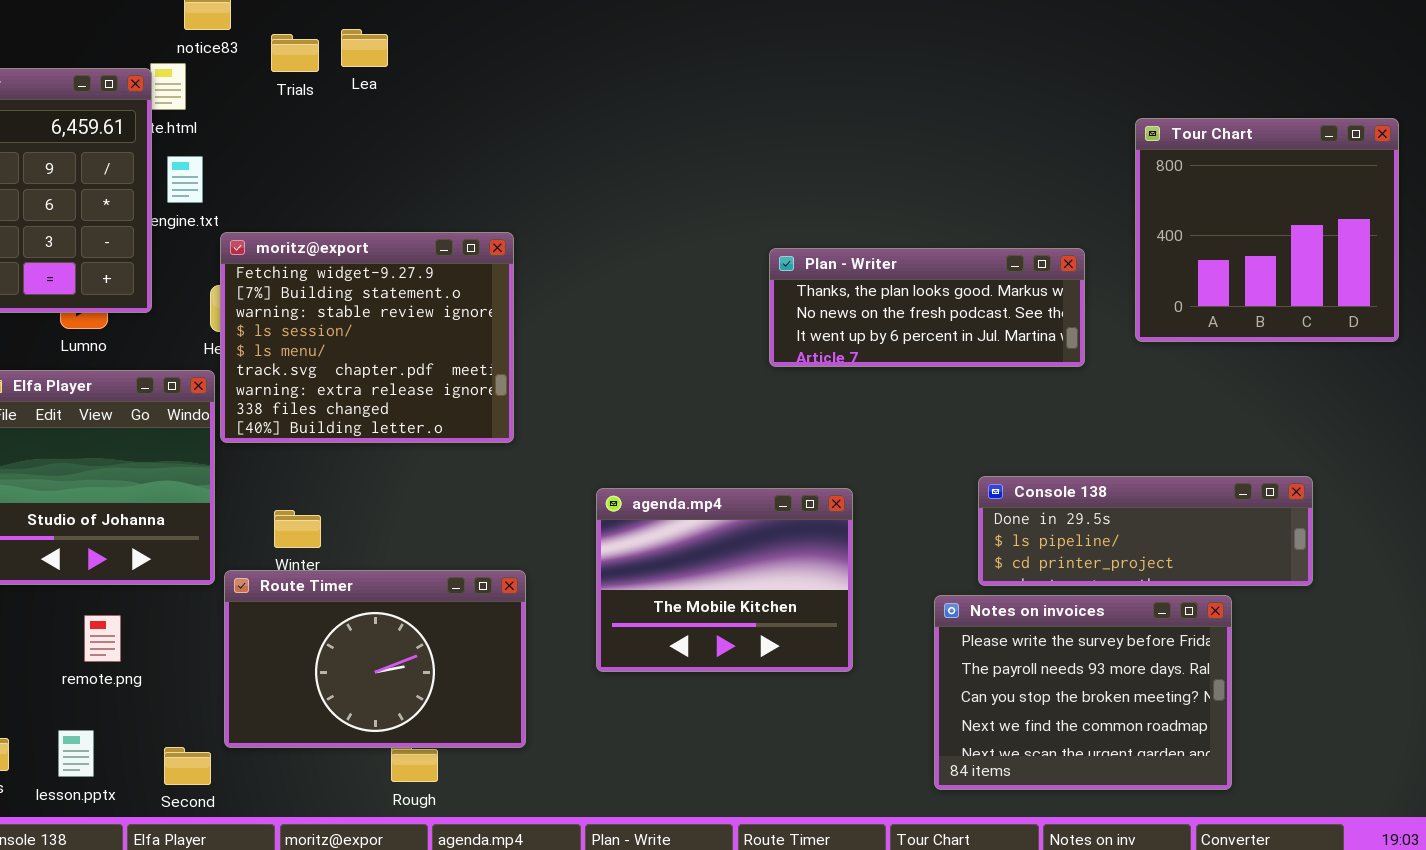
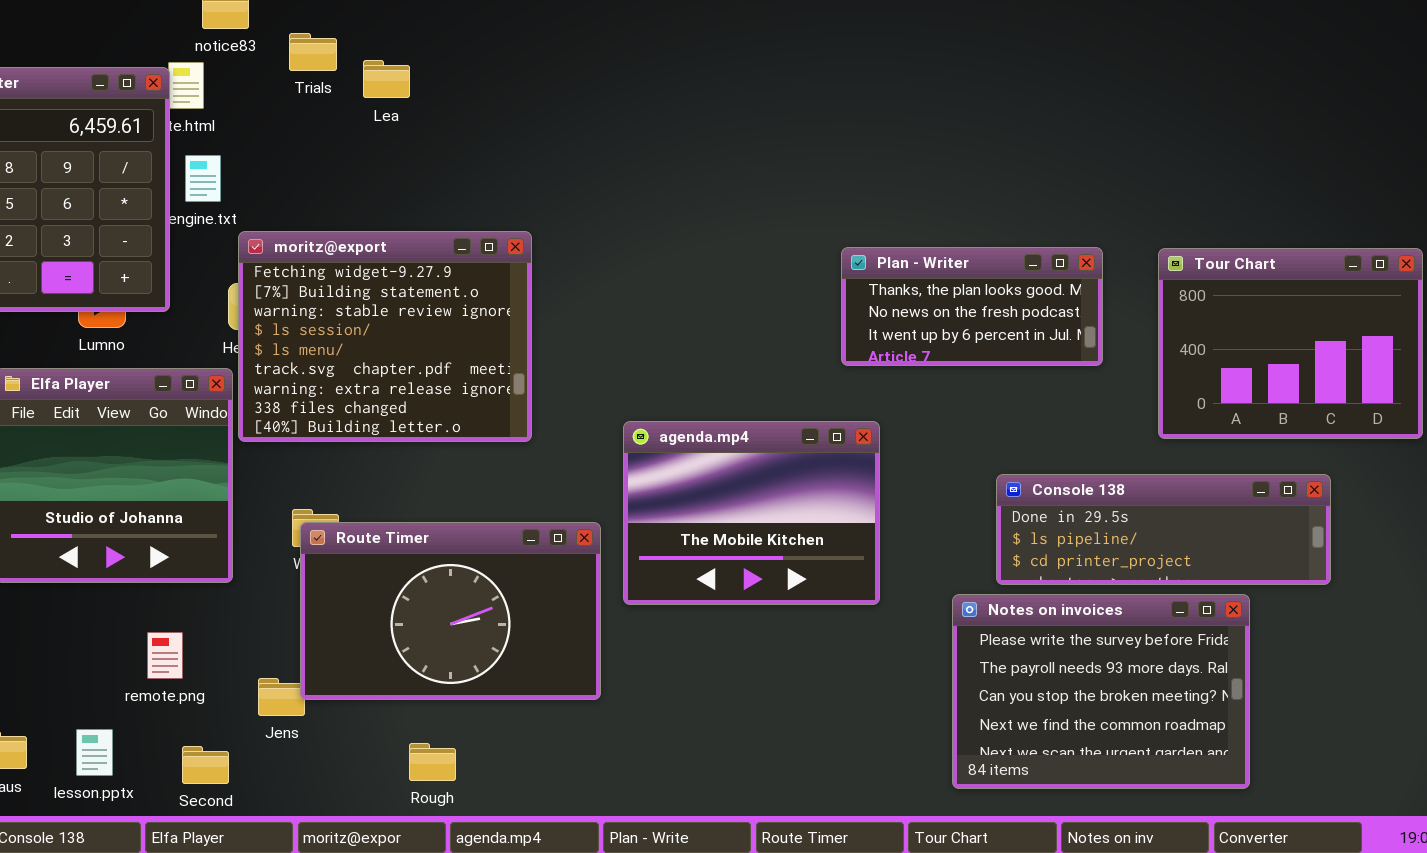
Lea: [341,29,388,67] -> [363,60,410,98], moved
Tour Chart: [1135,118,1399,342] -> [1158,248,1423,439], moved, resized
Plan - Writer: [769,248,1085,367] -> [841,247,1103,366], resized
agenda.mp4: [596,488,853,672] -> [623,421,880,605], moved
Route Timer: [224,570,526,748] -> [300,522,601,700], moved
remote.png: [84,615,121,662] -> [147,632,183,679], moved

